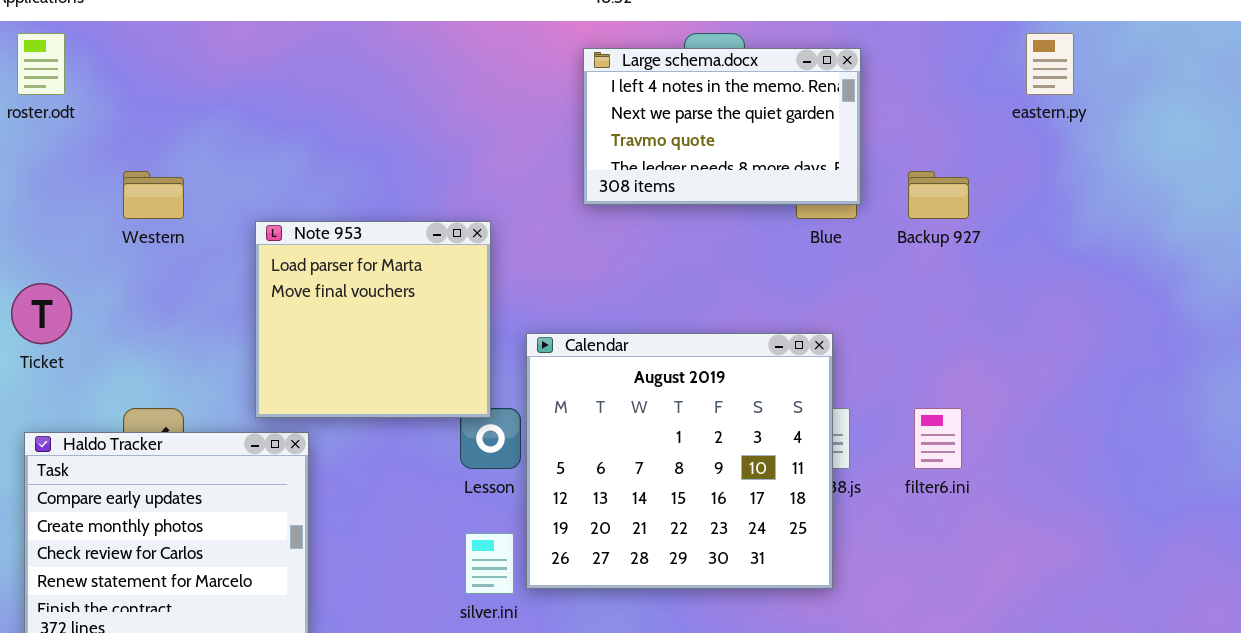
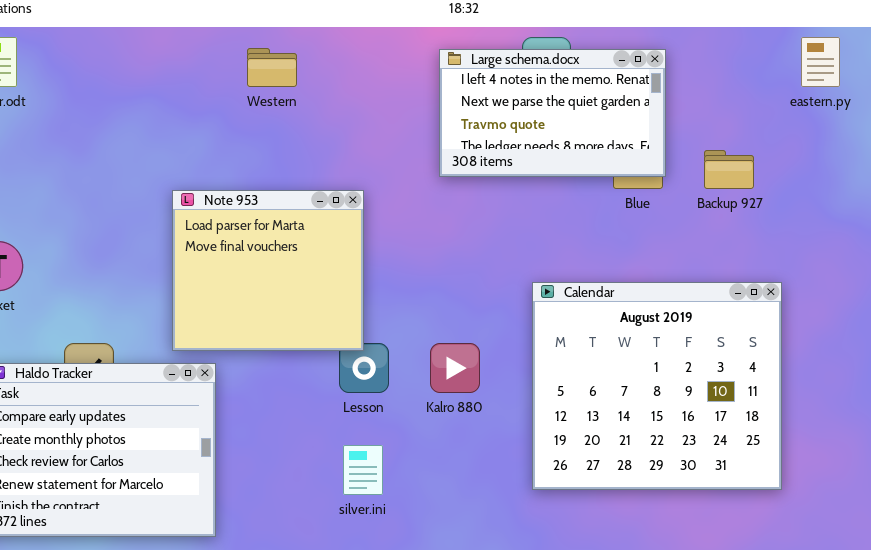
Western: [123,171,184,219] -> [247,48,297,87], moved
Calendar: [526,333,833,589] -> [532,282,782,490], moved

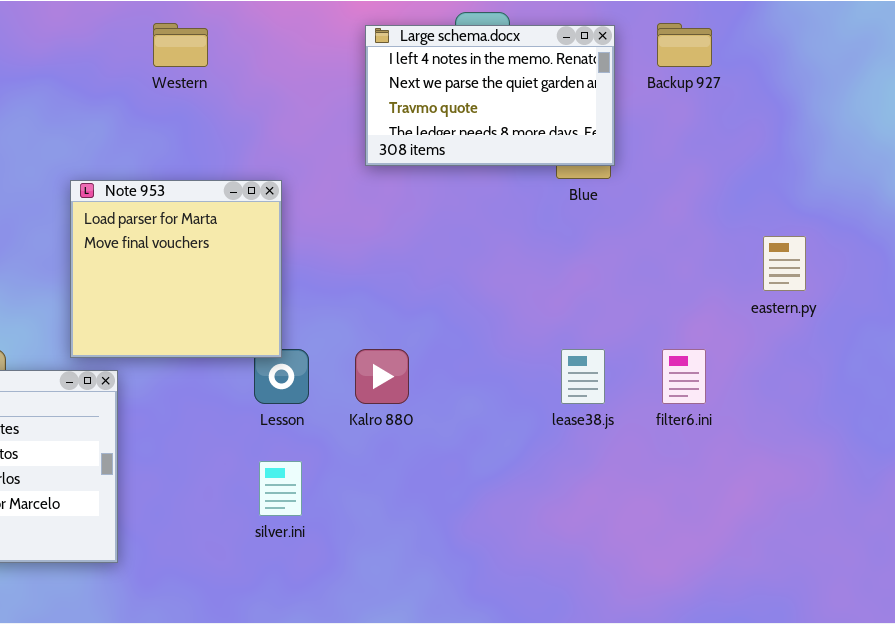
eastern.py: [801,37,840,87] -> [763,236,806,291], moved
Backup 927: [704,150,754,189] -> [657,23,712,67], moved
Calendar: [532,282,782,490] -> none, closed

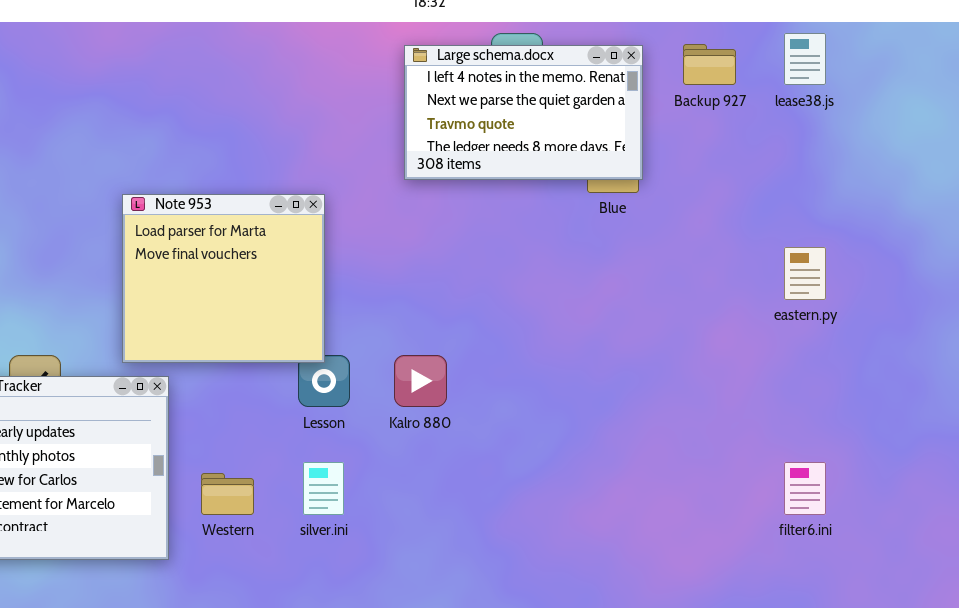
Western: [153,23,208,67] -> [201,473,254,515], moved
lease38.js: [561,349,605,404] -> [784,33,826,85], moved
filter6.ini: [662,349,706,404] -> [784,462,826,515], moved

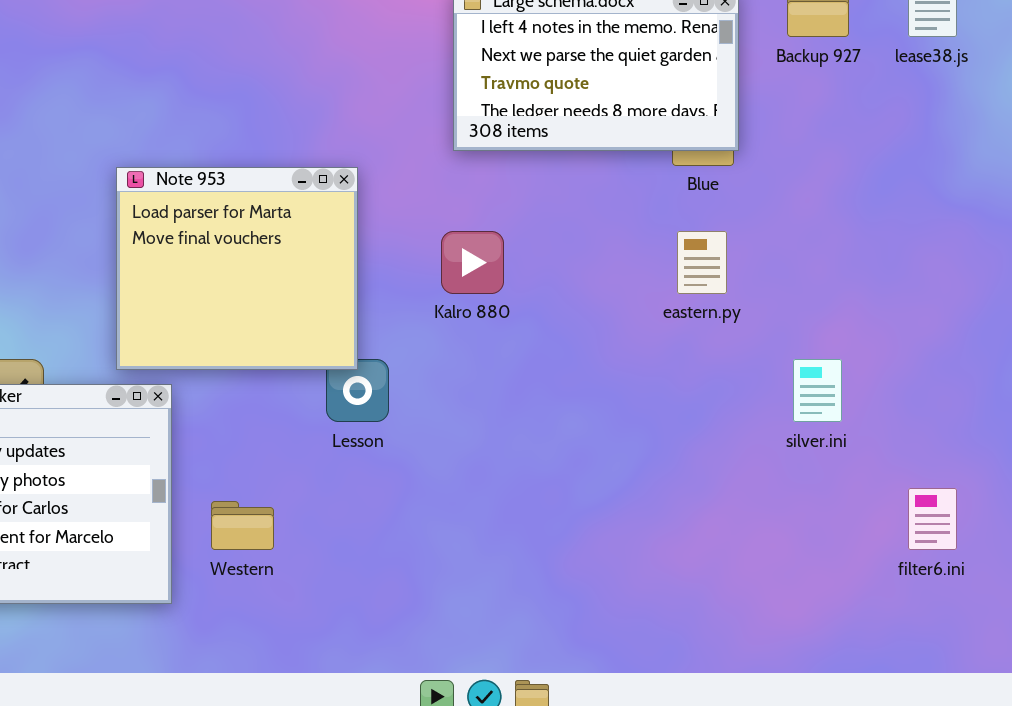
eastern.py: [784,247,826,300] -> [677,231,727,294], moved
Kalro 880: [394,355,447,407] -> [441,231,504,294], moved
silver.ini: [303,462,344,515] -> [793,359,842,422], moved

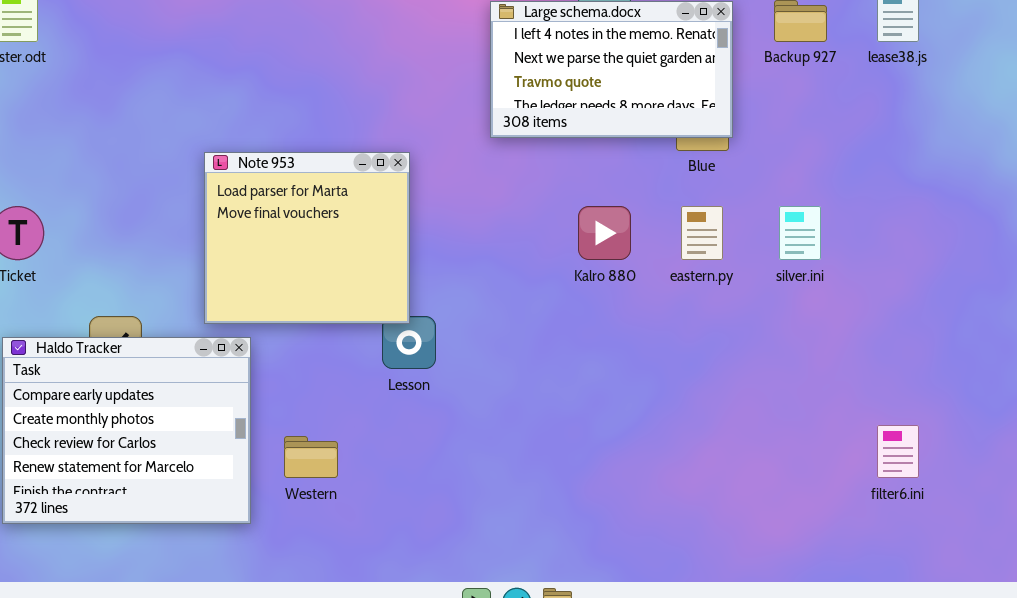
Kalro 880: [441,231,504,294] -> [578,206,631,260], moved
silver.ini: [793,359,842,422] -> [779,206,821,260], moved

